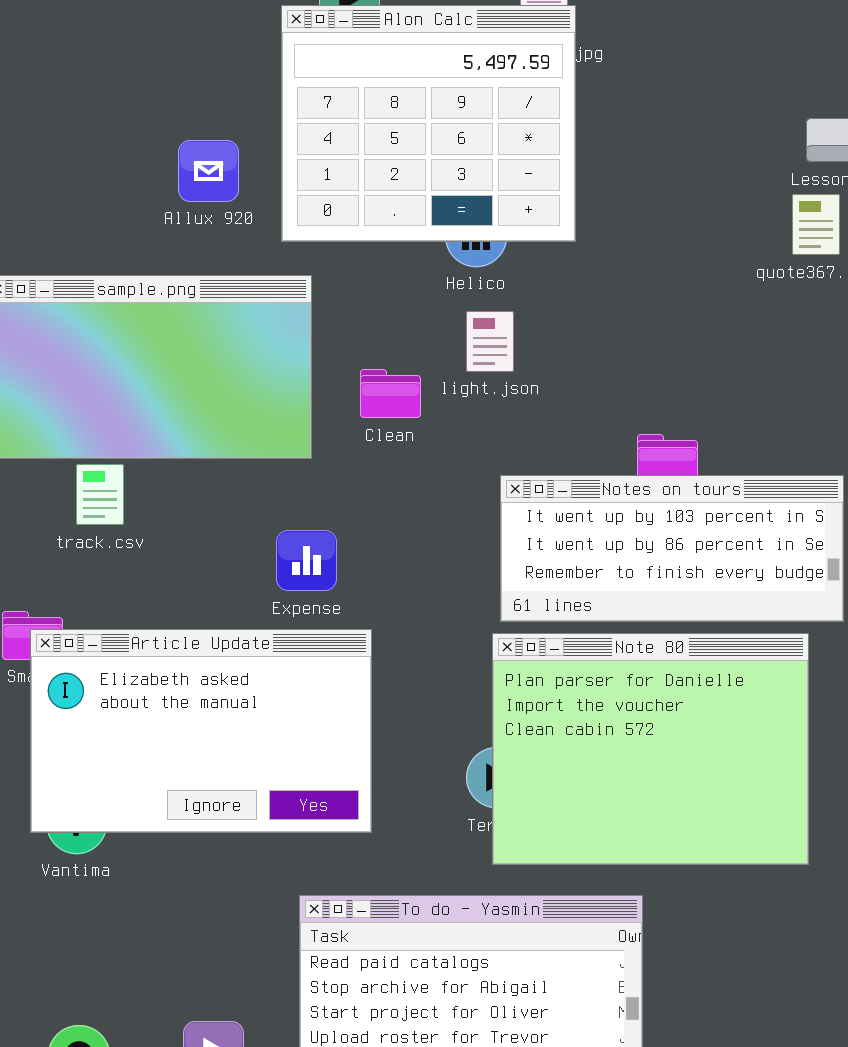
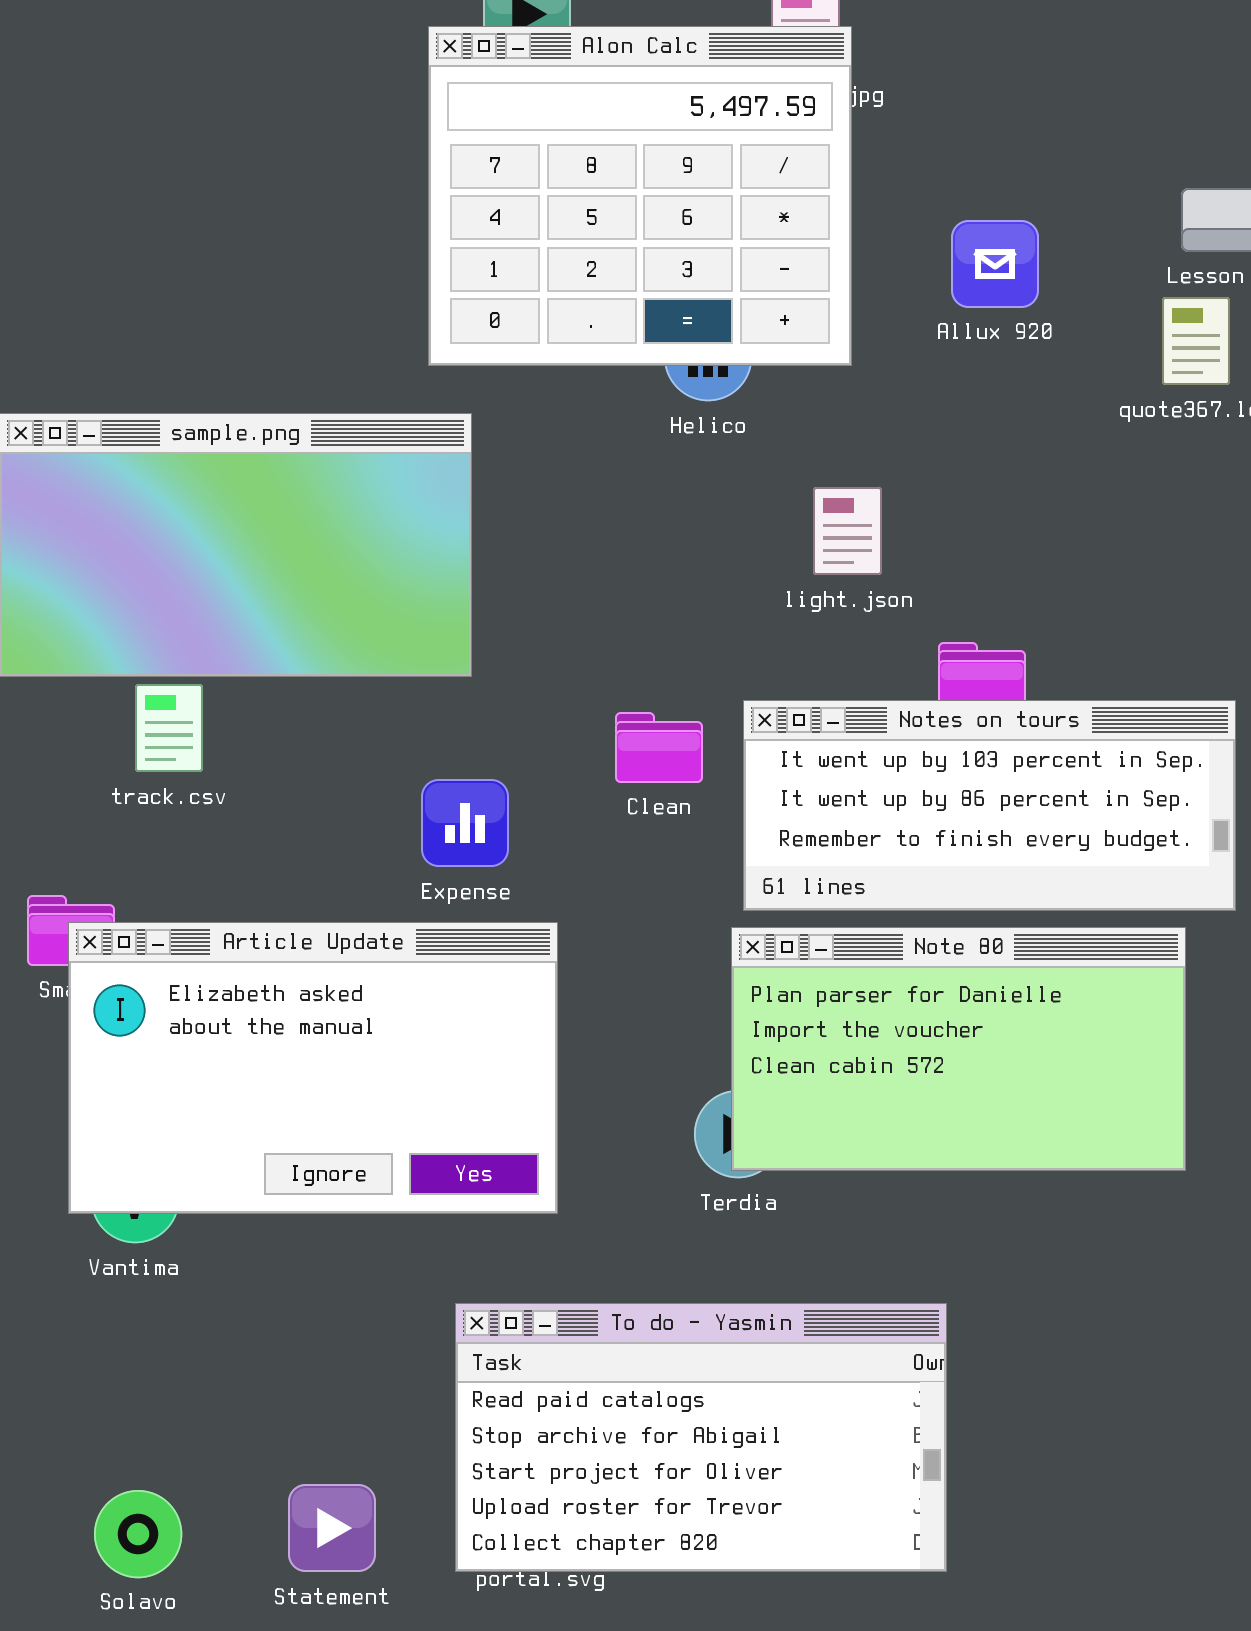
Allux 920: [178,140,239,202] -> [951,220,1039,308], moved
light.json: [466,311,514,372] -> [813,487,882,575], moved
Clean: [360,369,421,418] -> [615,712,703,783], moved
Note 80: [492,633,809,865] -> [731,927,1186,1171], resized

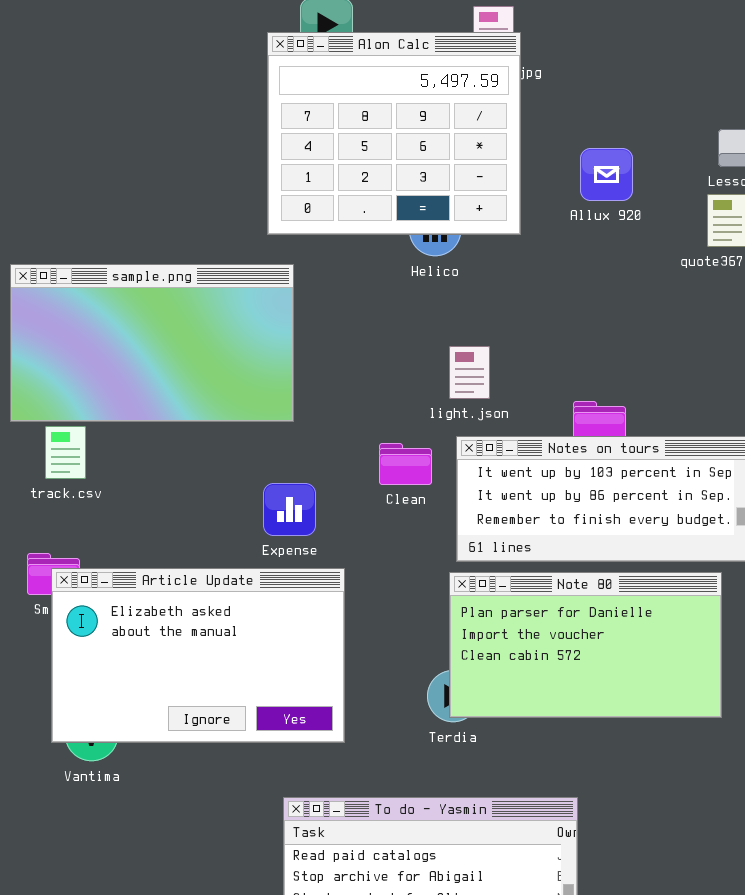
light.json: [813,487,882,575] -> [449,346,490,399], moved
track.csv: [135,684,203,772] -> [45,426,86,479], moved

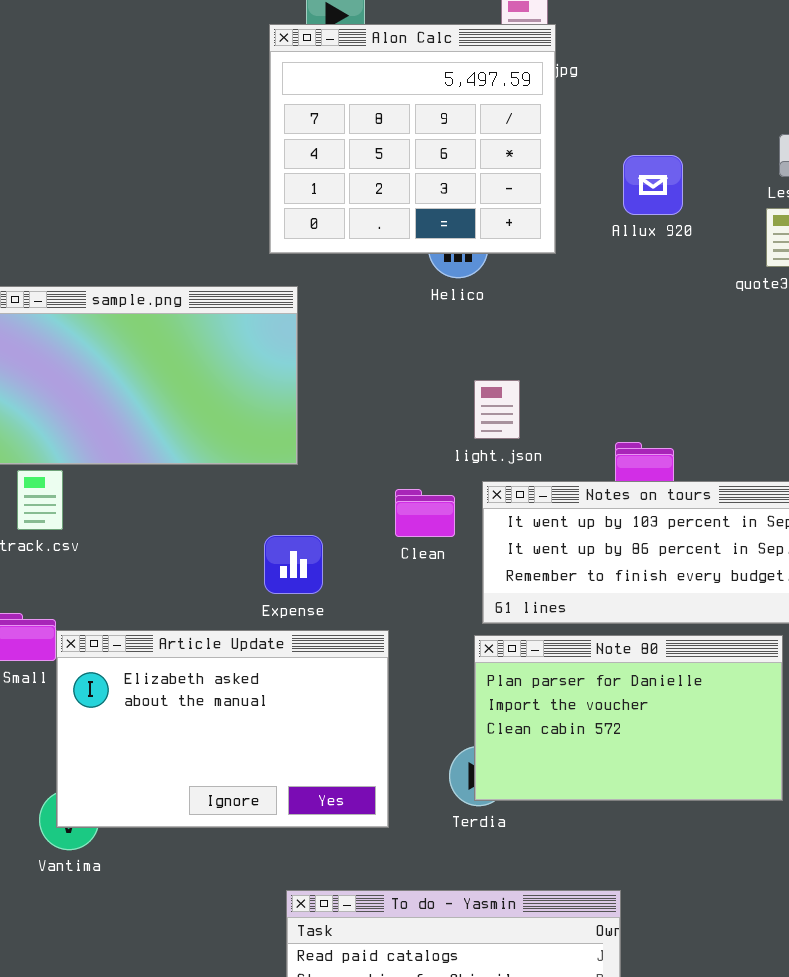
Article Update: [51,568,345,743] -> [56,630,389,828], moved

